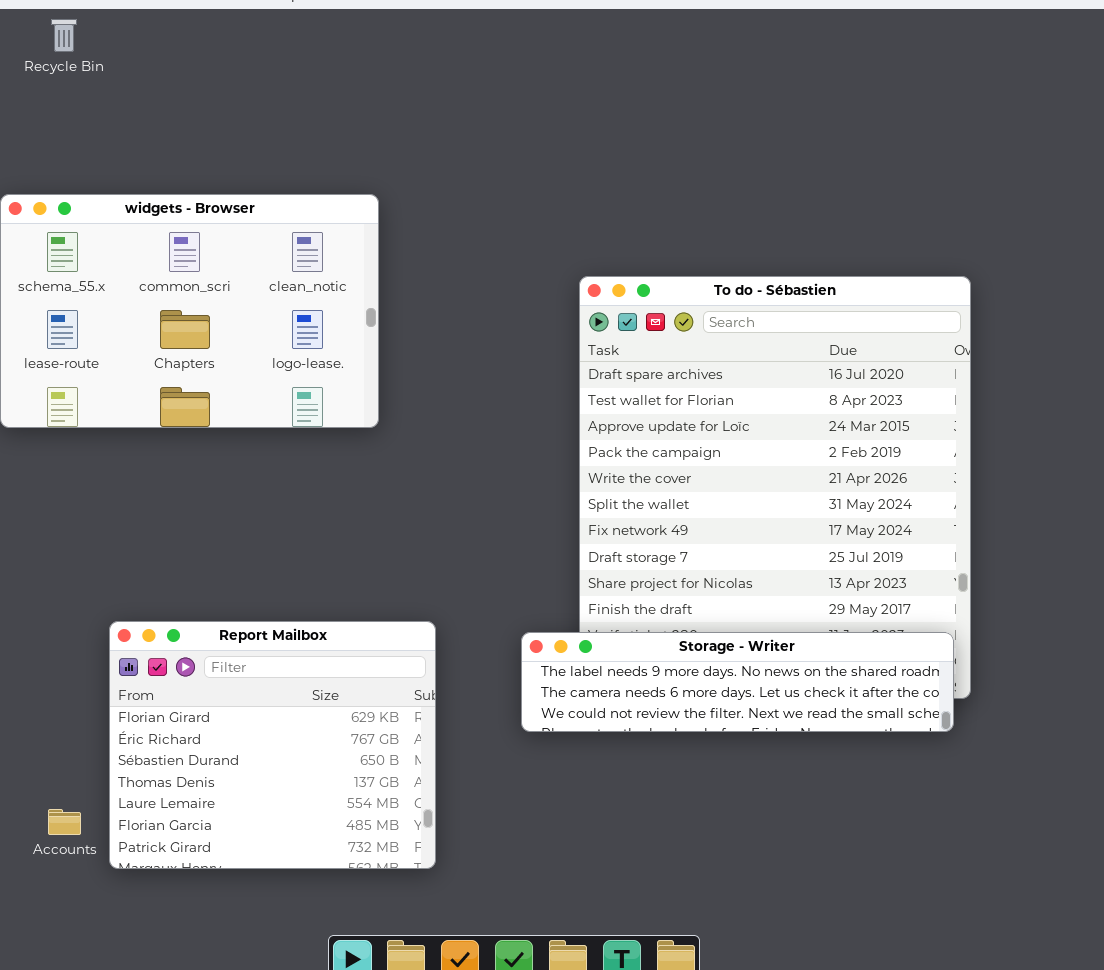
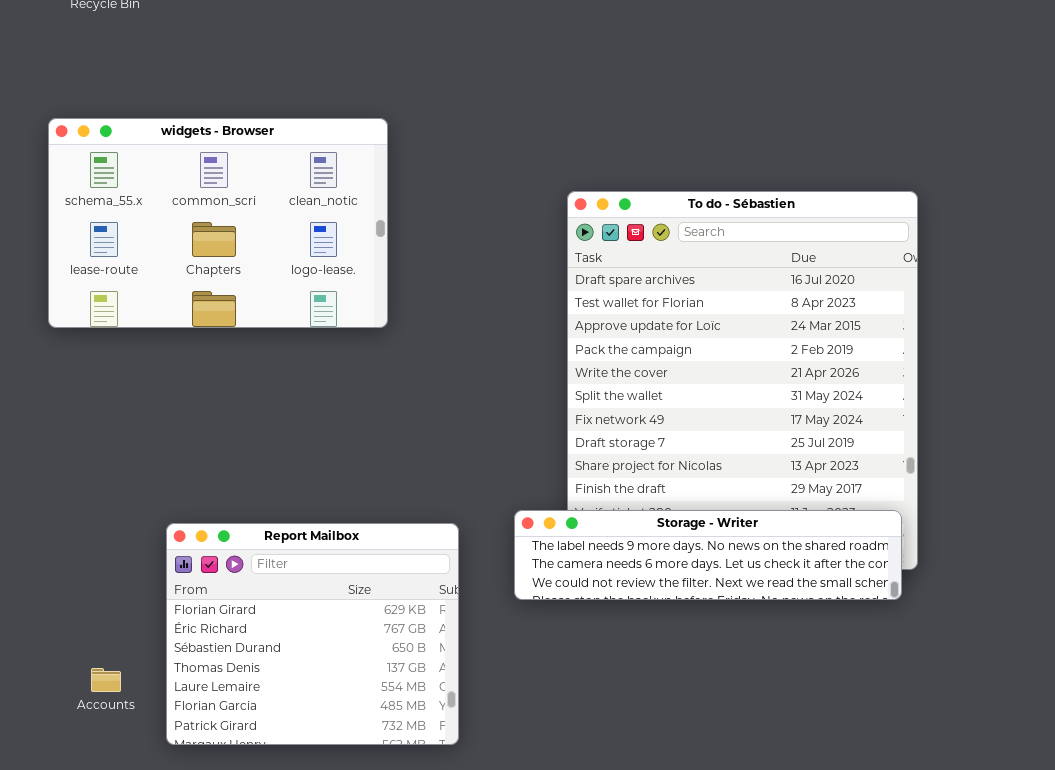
Report Mailbox: [109,621,436,869] -> [166,523,459,745], moved

